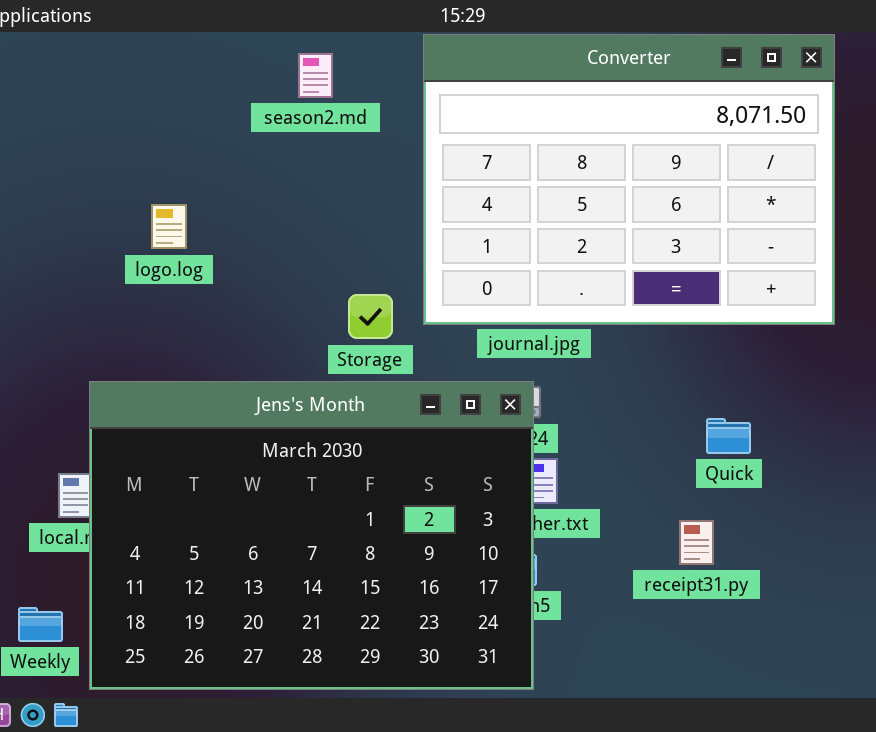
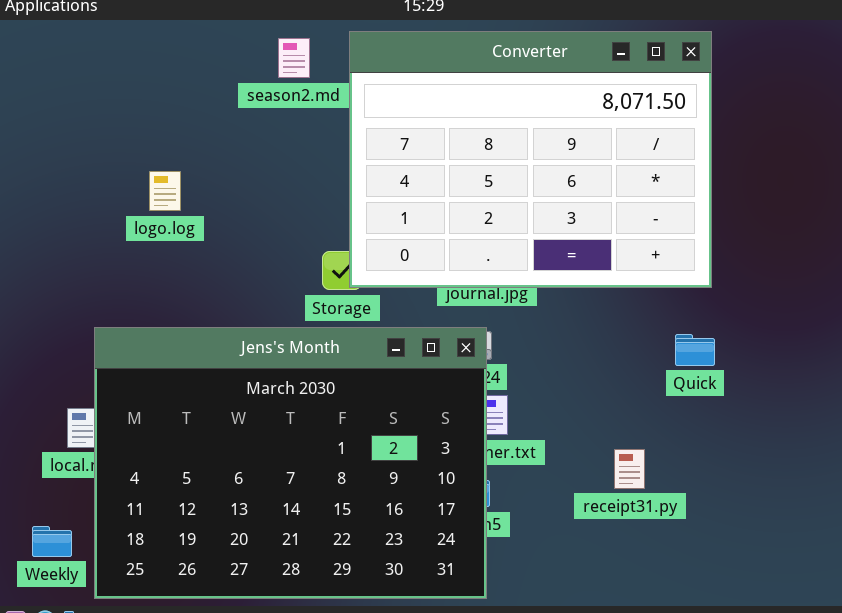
Converter: [423,34,835,325] -> [349,31,712,288], moved
Quick: [706,418,751,454] -> [675,334,715,366], moved

